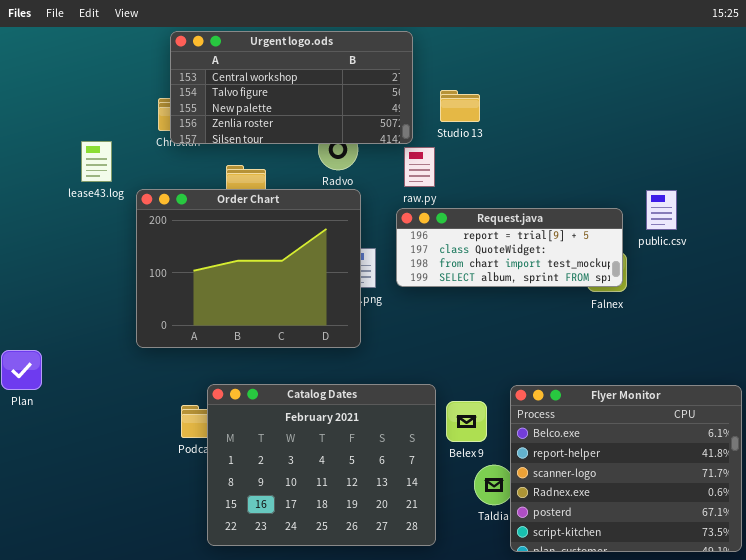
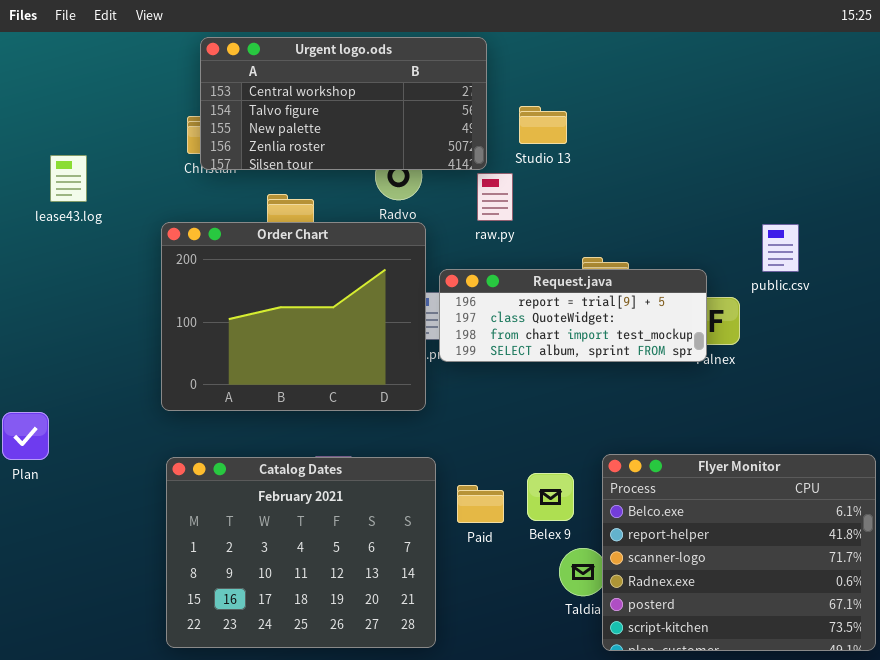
lease43.log: [81,141,112,182] -> [50,155,87,202], moved
Request.java: [396,208,623,287] -> [439,269,707,362], moved
Catalog Dates: [207,384,436,546] -> [166,457,436,648], moved

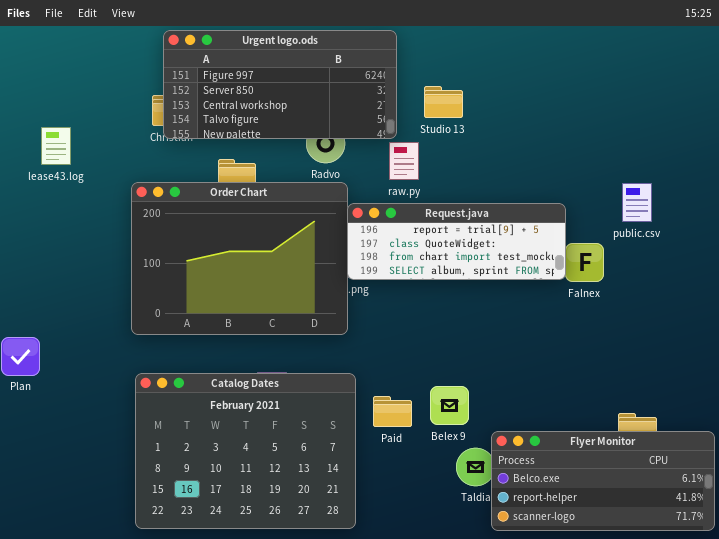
Urgent logo.ods: [200,37,487,170] -> [163,30,397,139], scrolled up 2 rows
Request.java: [439,269,707,362] -> [347,203,566,280], moved
Flyer Monitor: [602,454,876,651] -> [491,431,715,531], resized

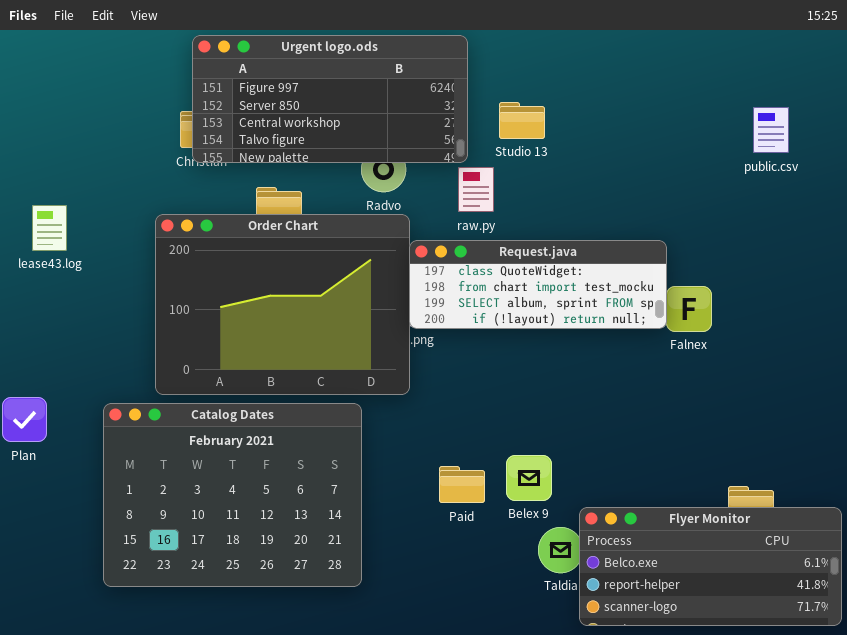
lease43.log: [41,127,71,165] -> [32,205,67,251], moved
public.csv: [622,183,652,222] -> [753,107,789,153], moved
Request.java: [347,203,566,280] -> [409,240,667,329], scrolled down 1 row
Catalog Dates: [135,373,356,529] -> [103,403,362,587], moved

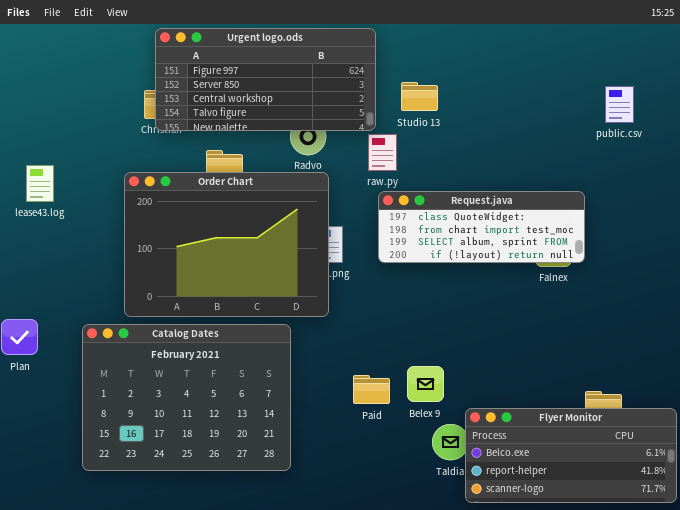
Request.java: [409,240,667,329] -> [378,191,585,263], moved

